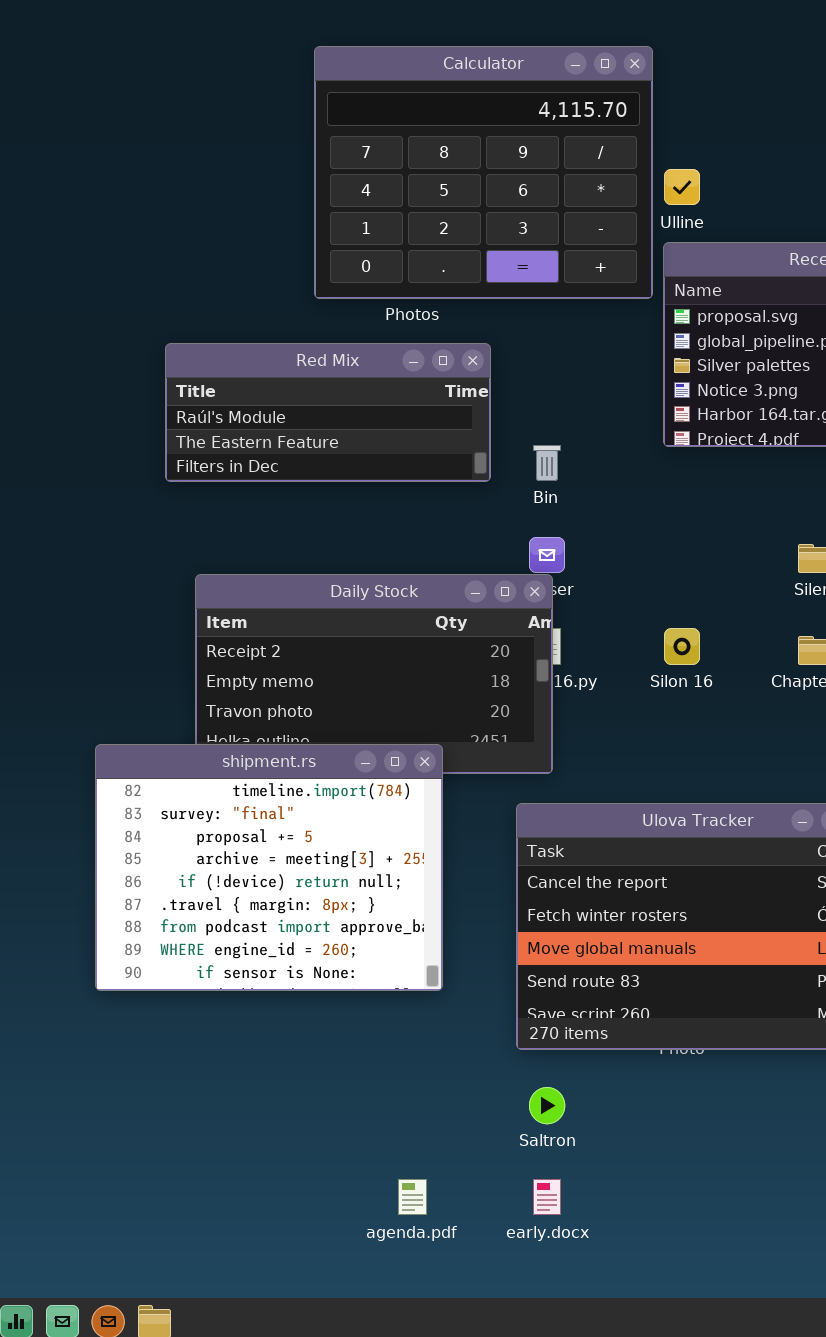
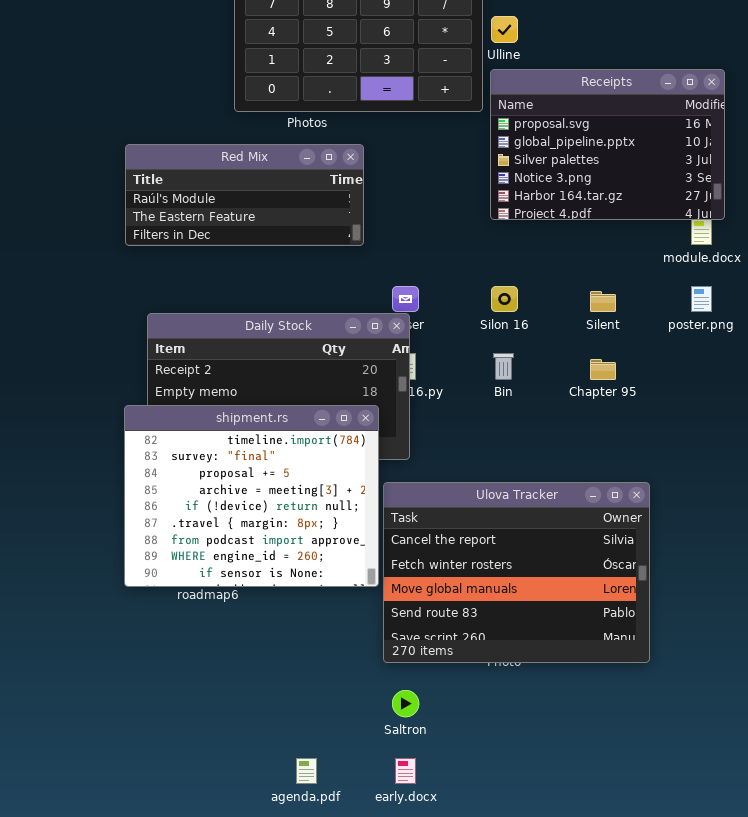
Bin: [533,445,561,481] -> [493,353,514,380], moved
Silon 16: [664,628,700,665] -> [491,286,518,312], moved
shipment.rs: [95,744,443,991] -> [124,405,379,587], moved

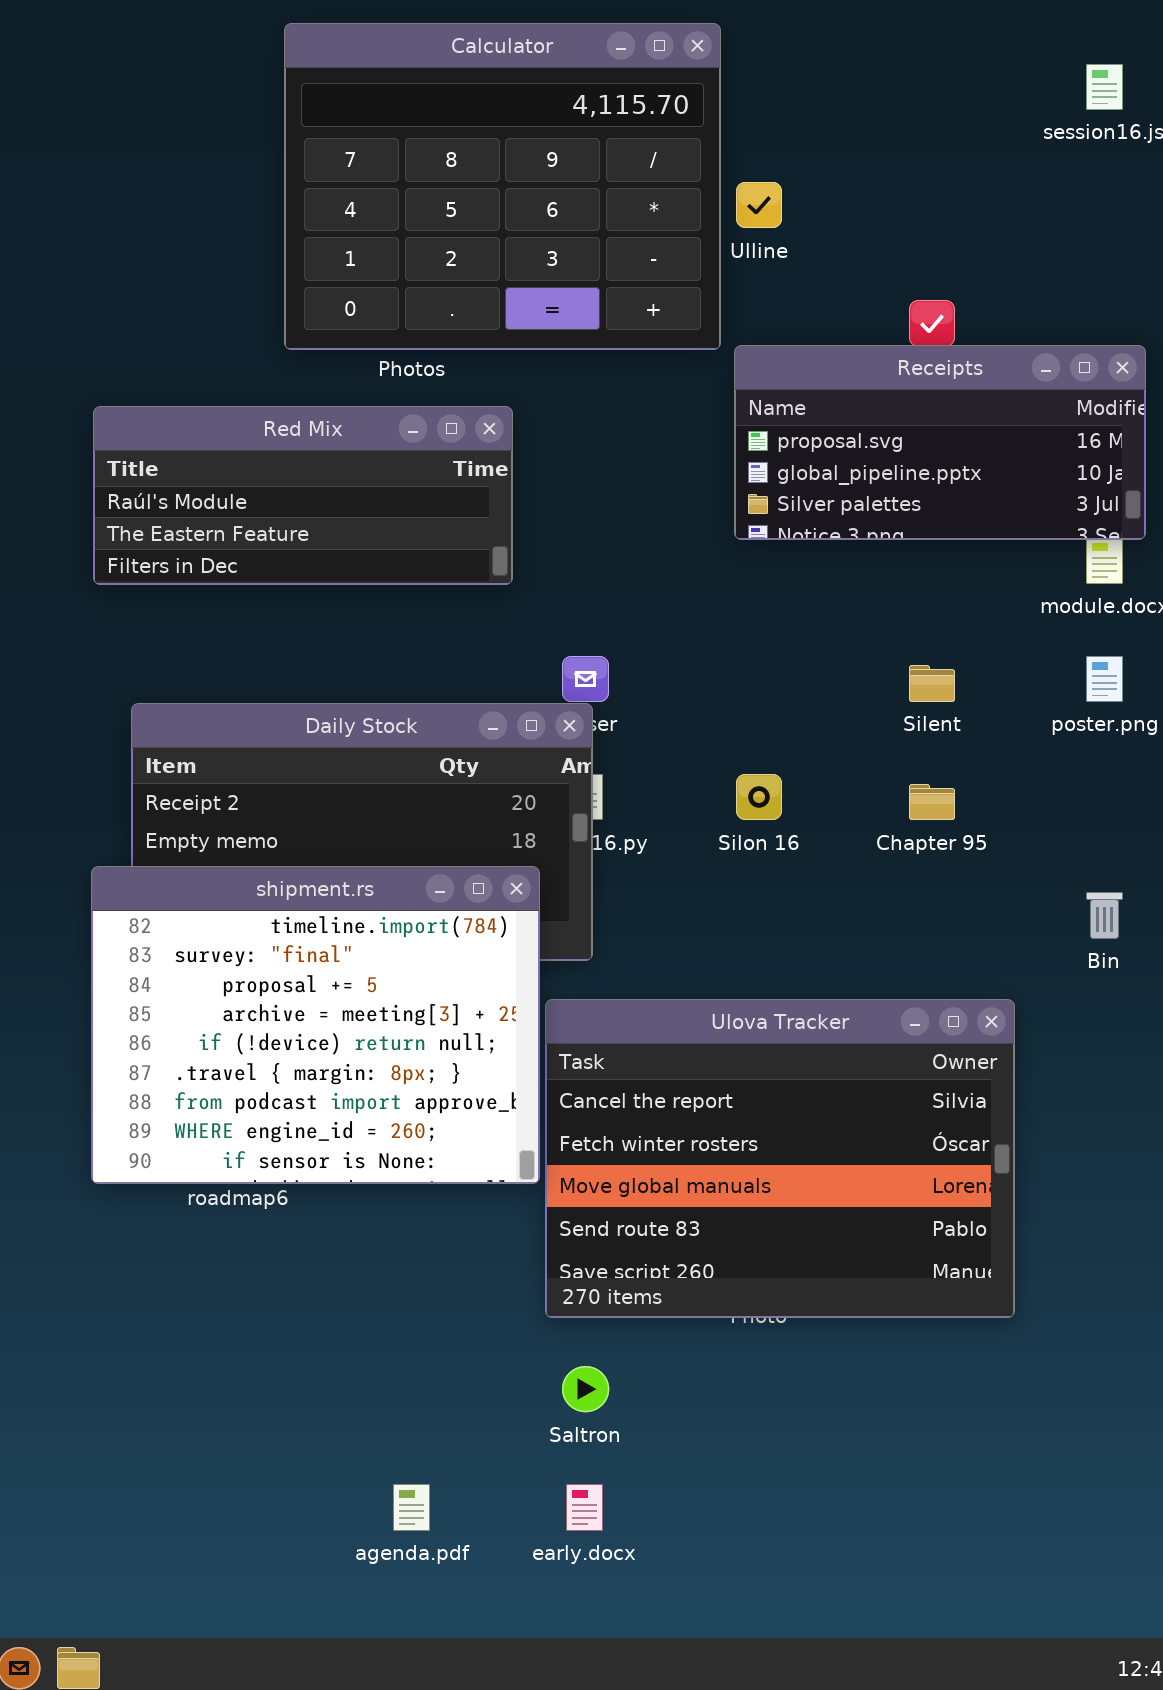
Receipts: [490,69,725,220] -> [734,345,1146,540], resized
Silon 16: [491,286,518,312] -> [736,774,782,820], moved
Bin: [493,353,514,380] -> [1086,892,1123,939], moved

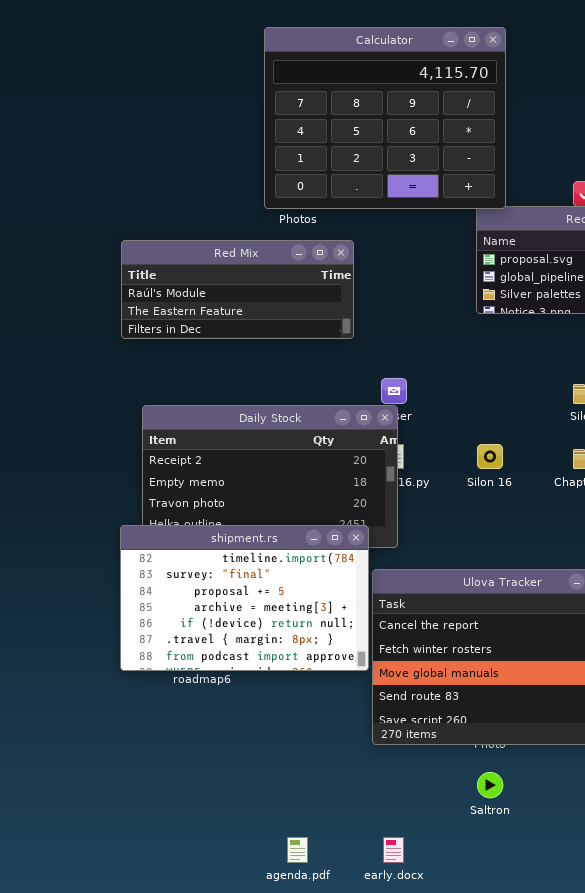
Calculator: [284,23,721,350] -> [264,27,506,209], moved
shipment.rs: [91,866,540,1184] -> [120,525,369,671], resized
Saltron: [562,1366,609,1412] -> [477,772,503,798], moved

